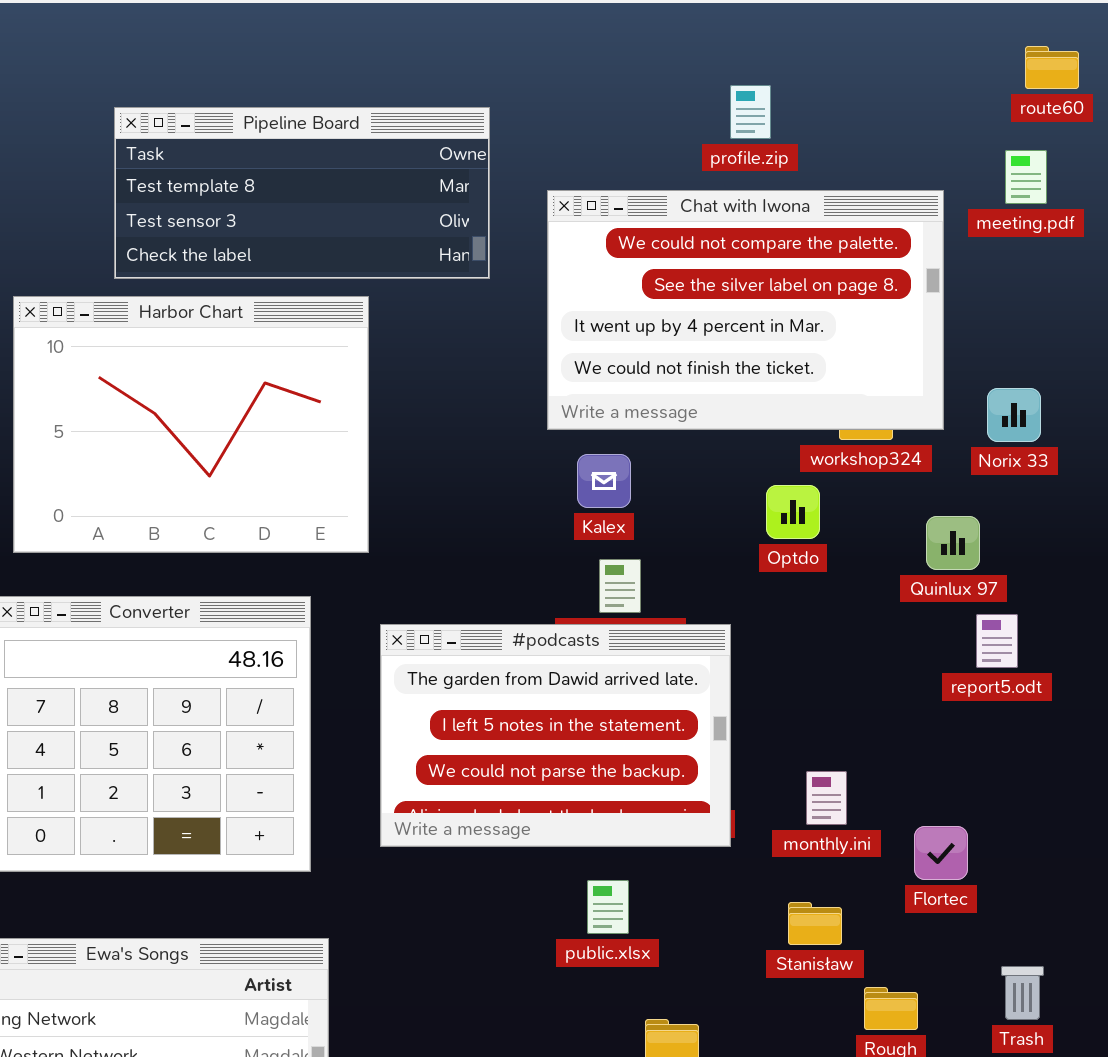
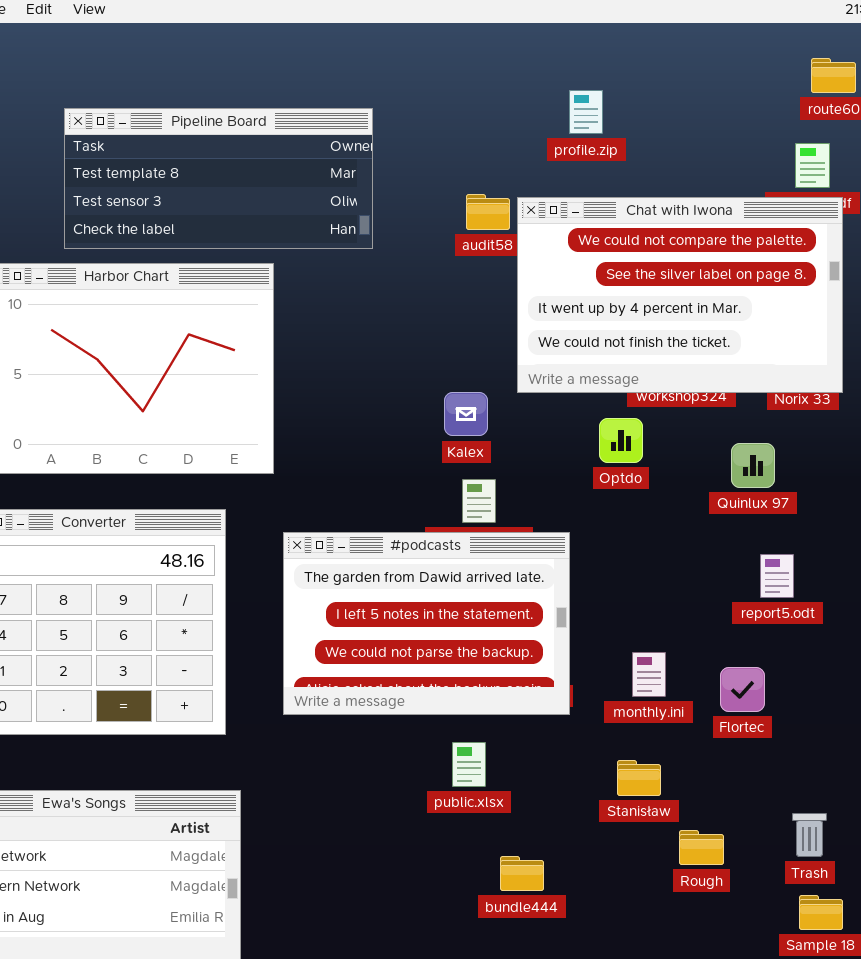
Chat with Iwona: [547,190,944,430] -> [517,197,843,393], moved
report5.odt: [976,614,1018,668] -> [760,554,794,598], moved
Flortec: [914,826,968,880] -> [720,667,765,712], moved

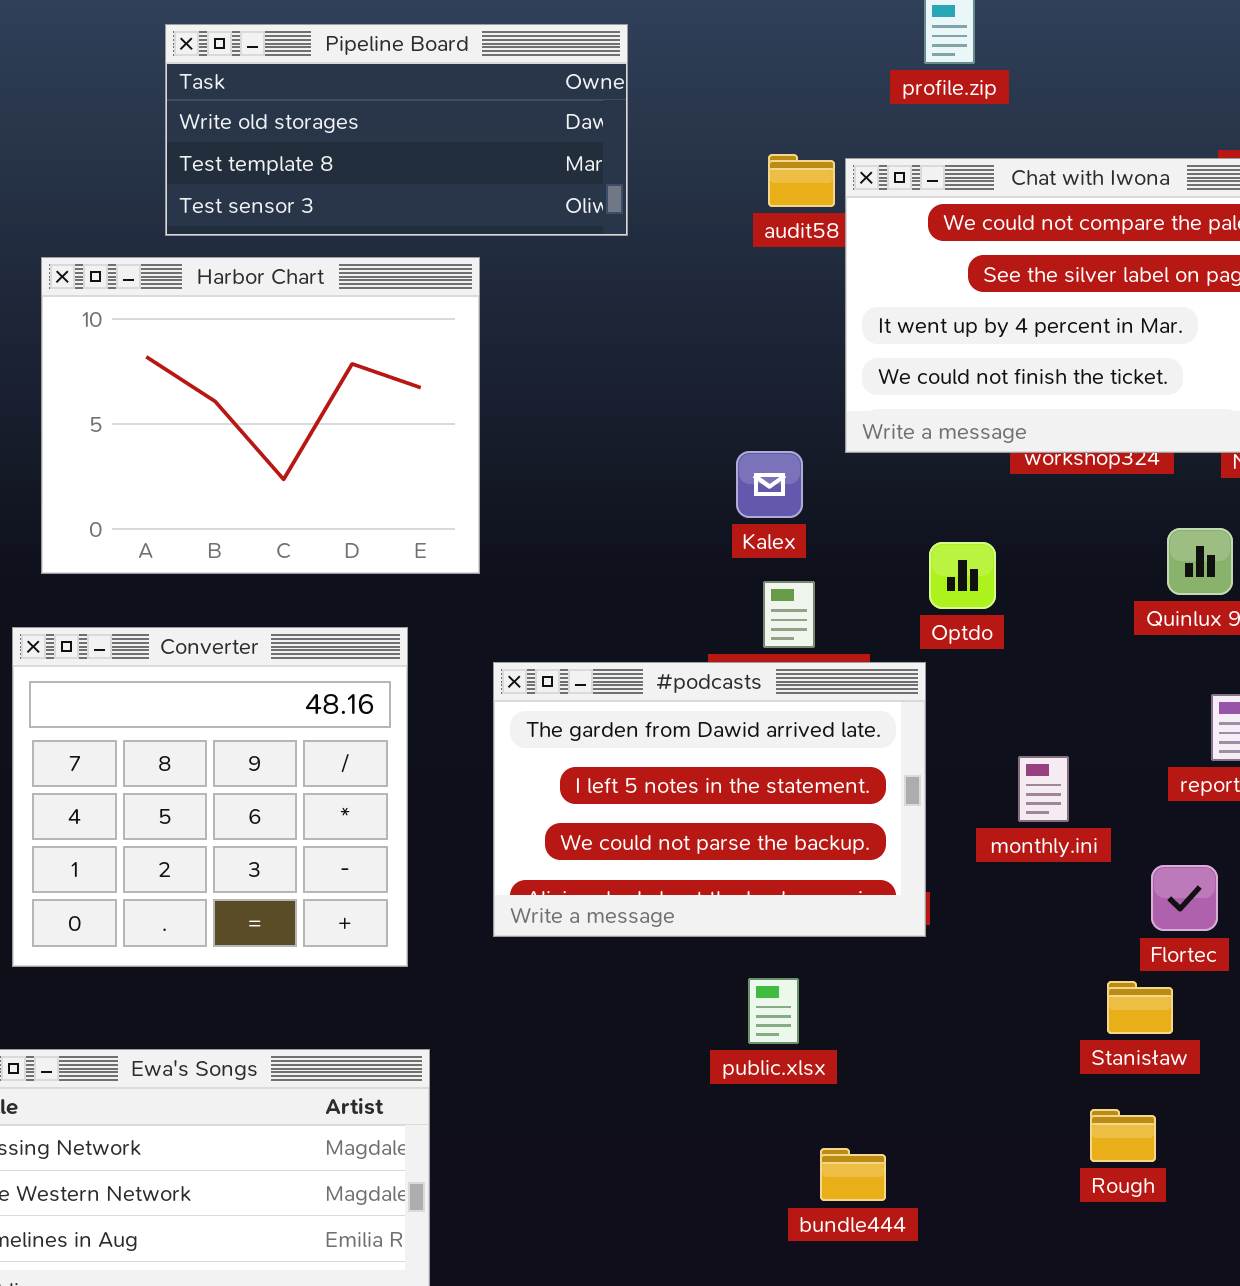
Pipeline Board: [64,108,373,249] -> [165,24,628,236], scrolled up 1 row
Optdo: [599,418,643,463] -> [929,542,996,609], moved
monthly.ini: [632,652,666,697] -> [1018,756,1069,822], moved
Stanisław: [617,760,661,796] -> [1107,981,1173,1034], moved

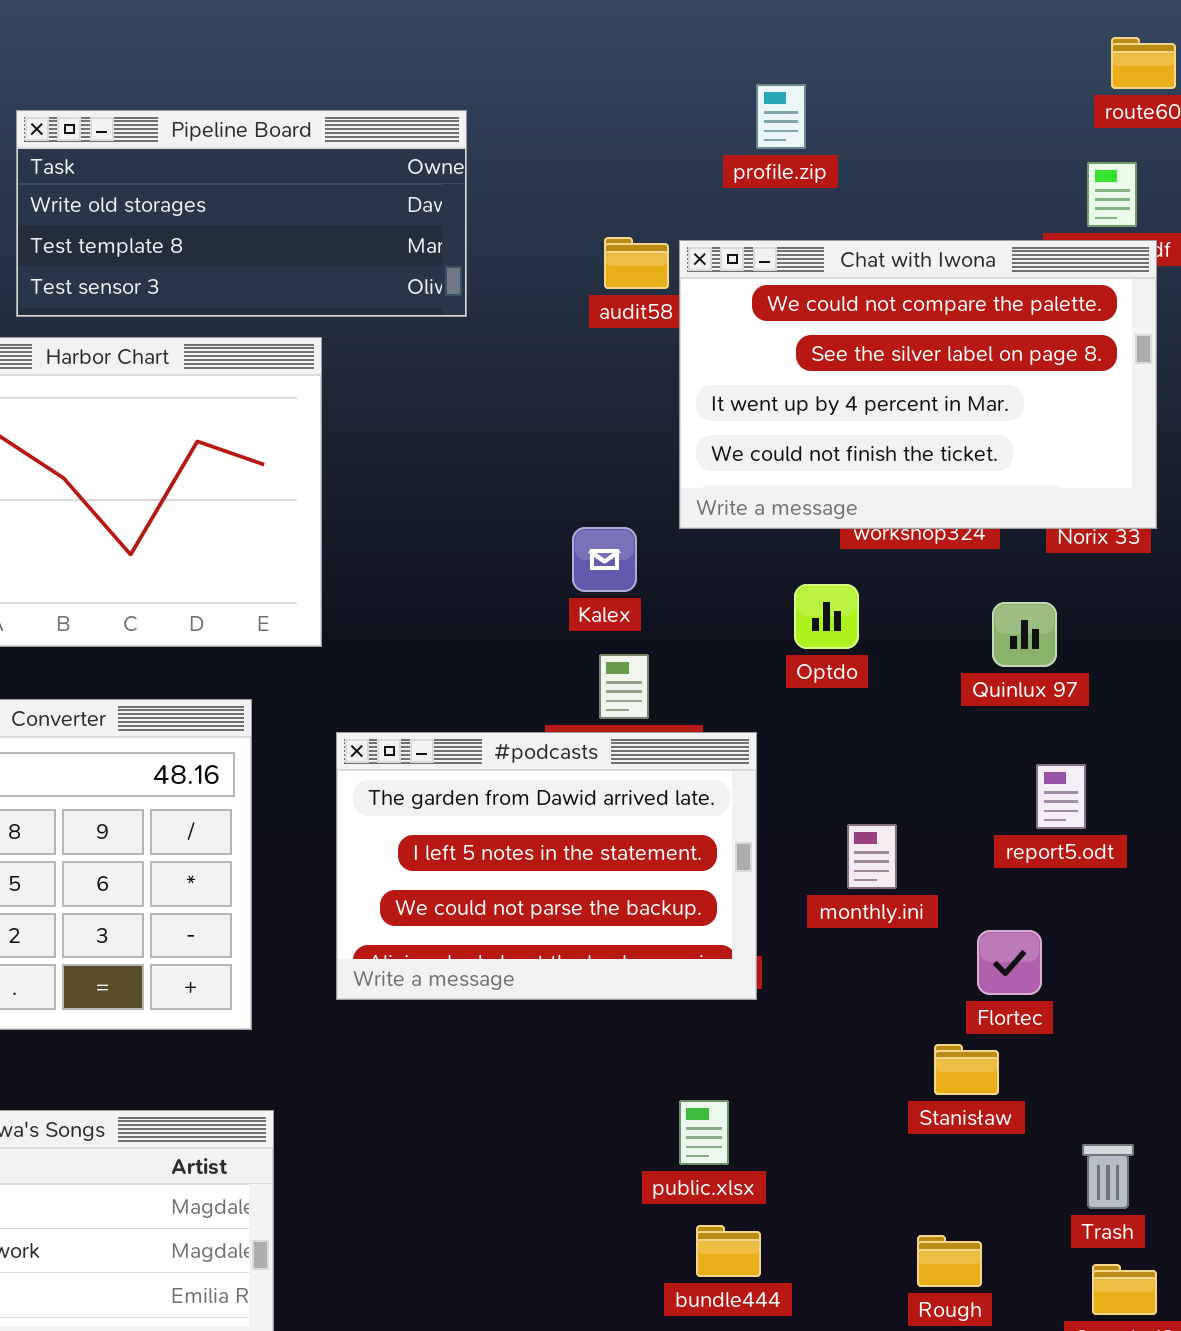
Optdo: [929,542,996,609] -> [794,584,859,649], moved
public.xlsx: [748,978,799,1044] -> [679,1100,729,1165], moved
Rough: [1090,1109,1156,1162] -> [917,1235,982,1287], moved
bundle444: [820,1148,886,1201] -> [696,1225,761,1277], moved

